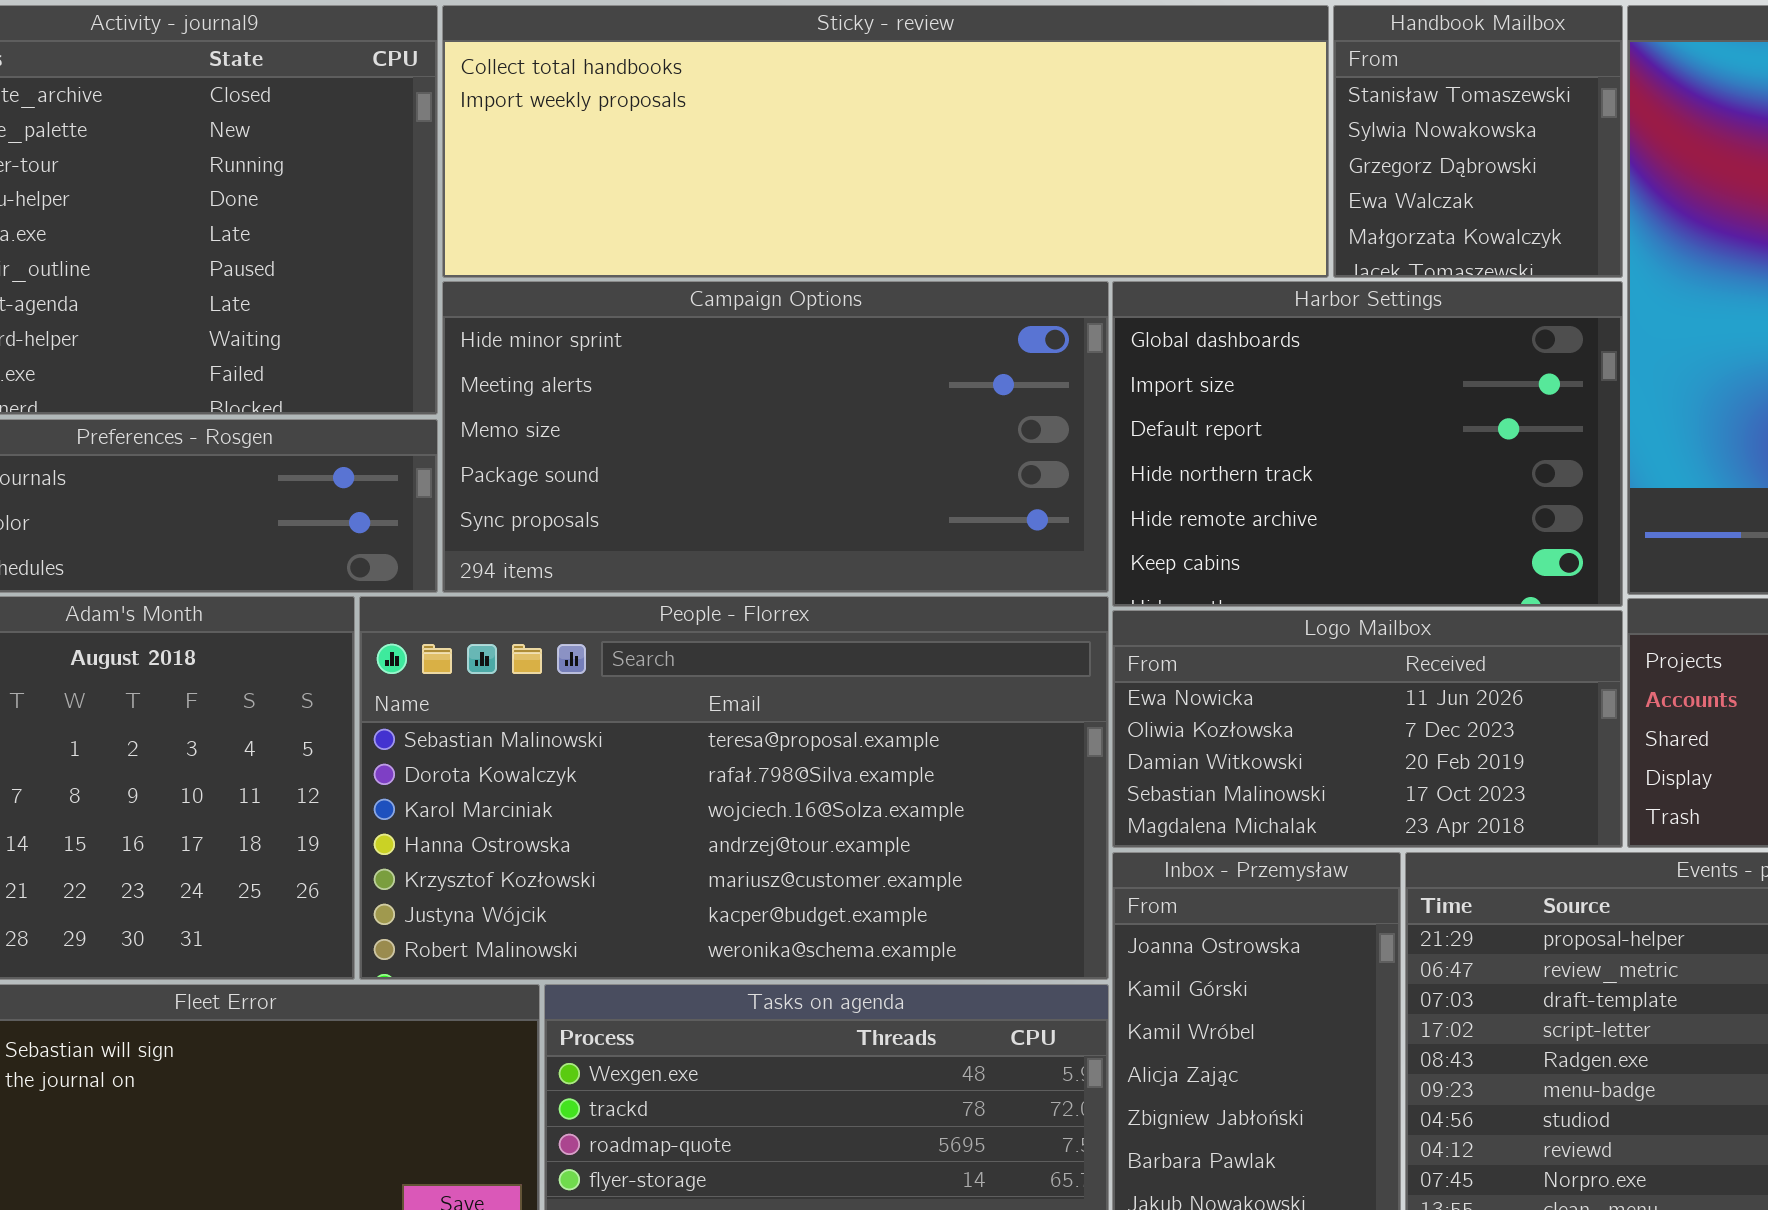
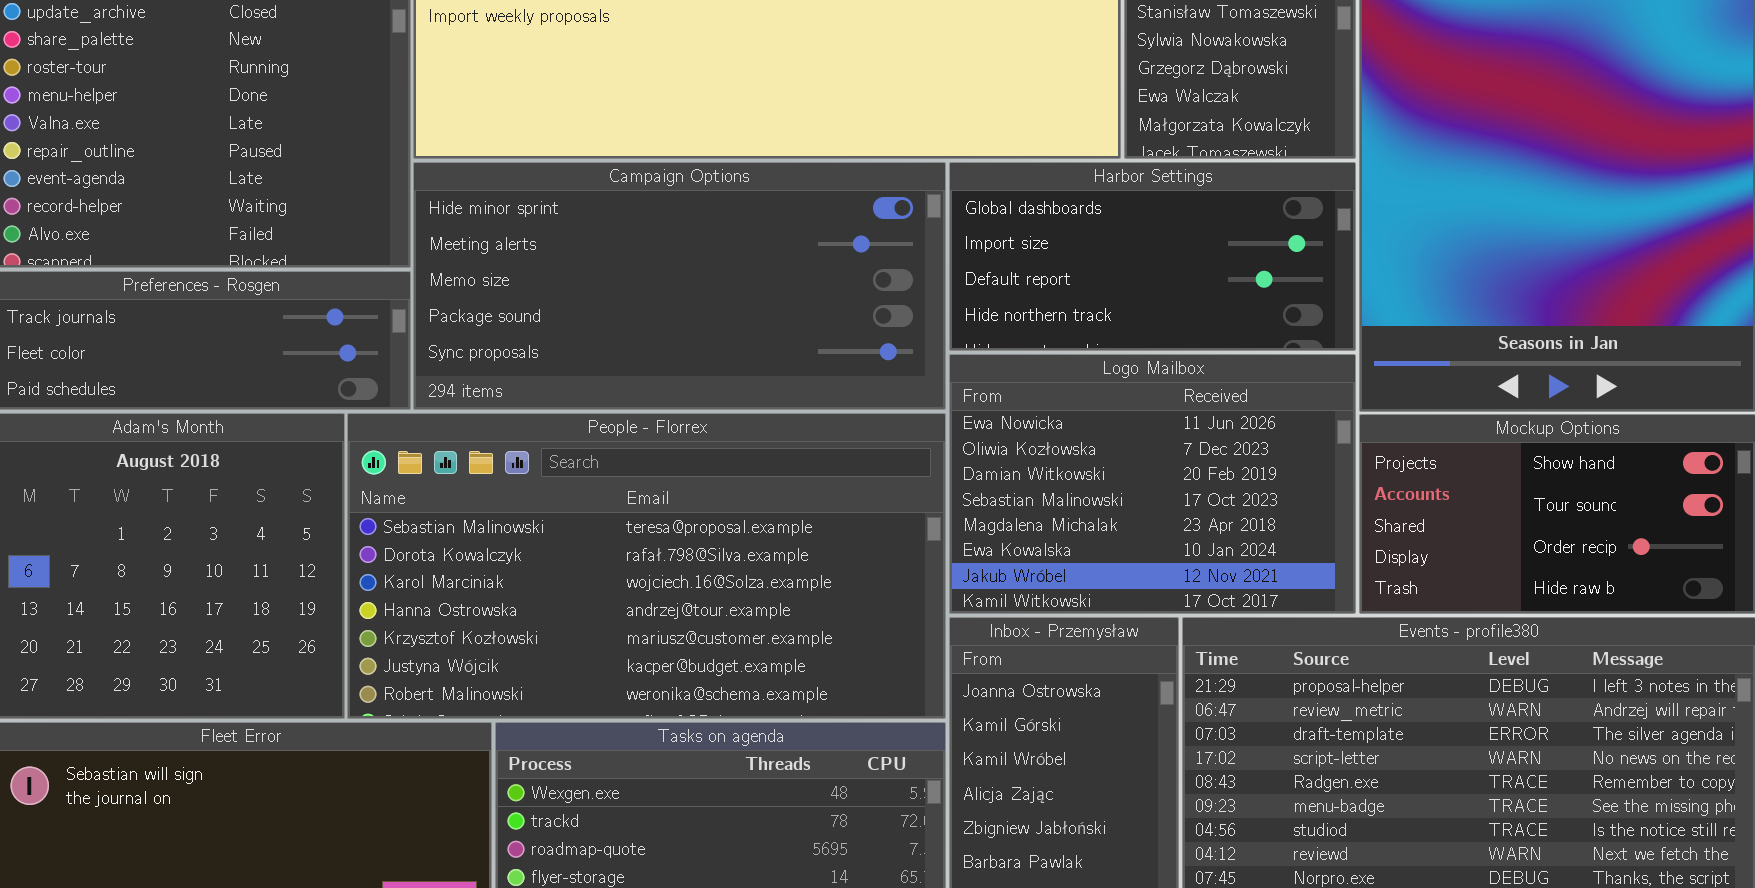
Harbor Settings: [1112,281,1623,607] -> [949,162,1356,351], resized
Logo Mailbox: [1112,610,1623,848] -> [949,354,1356,614], resized

